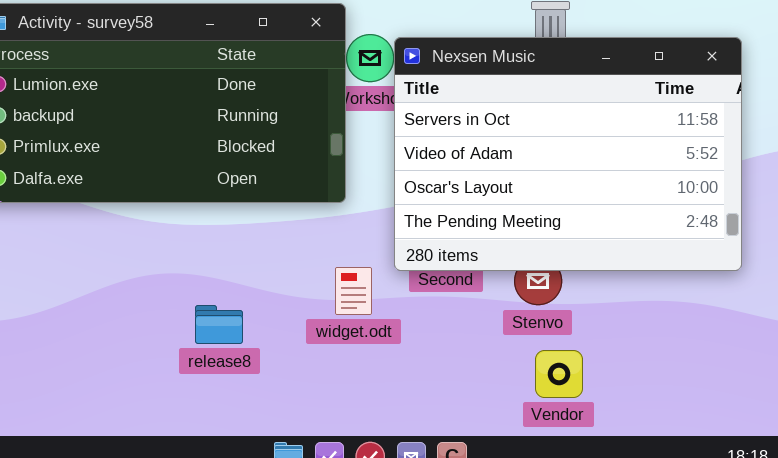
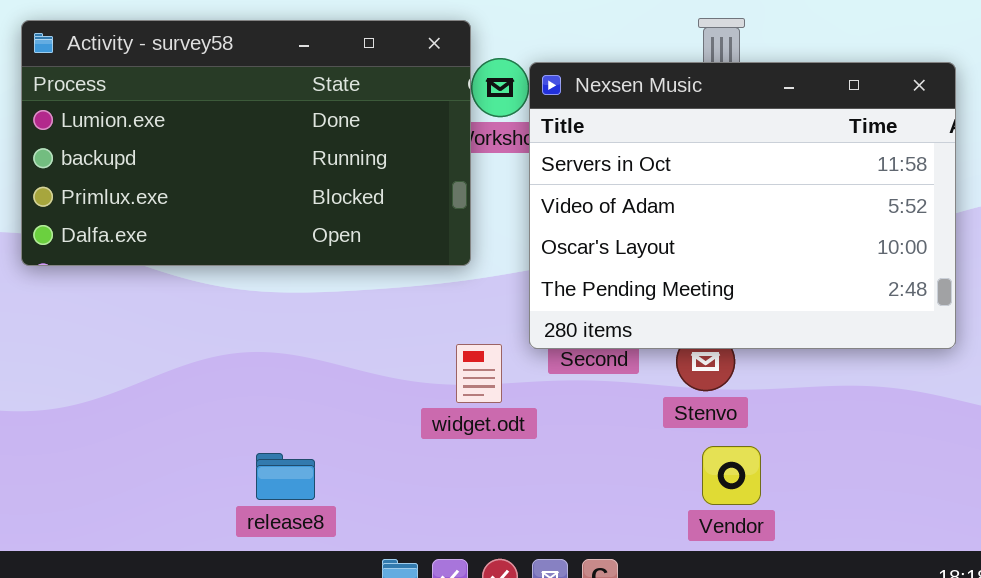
release8: [195,305,243,344] -> [256,453,315,500], moved

